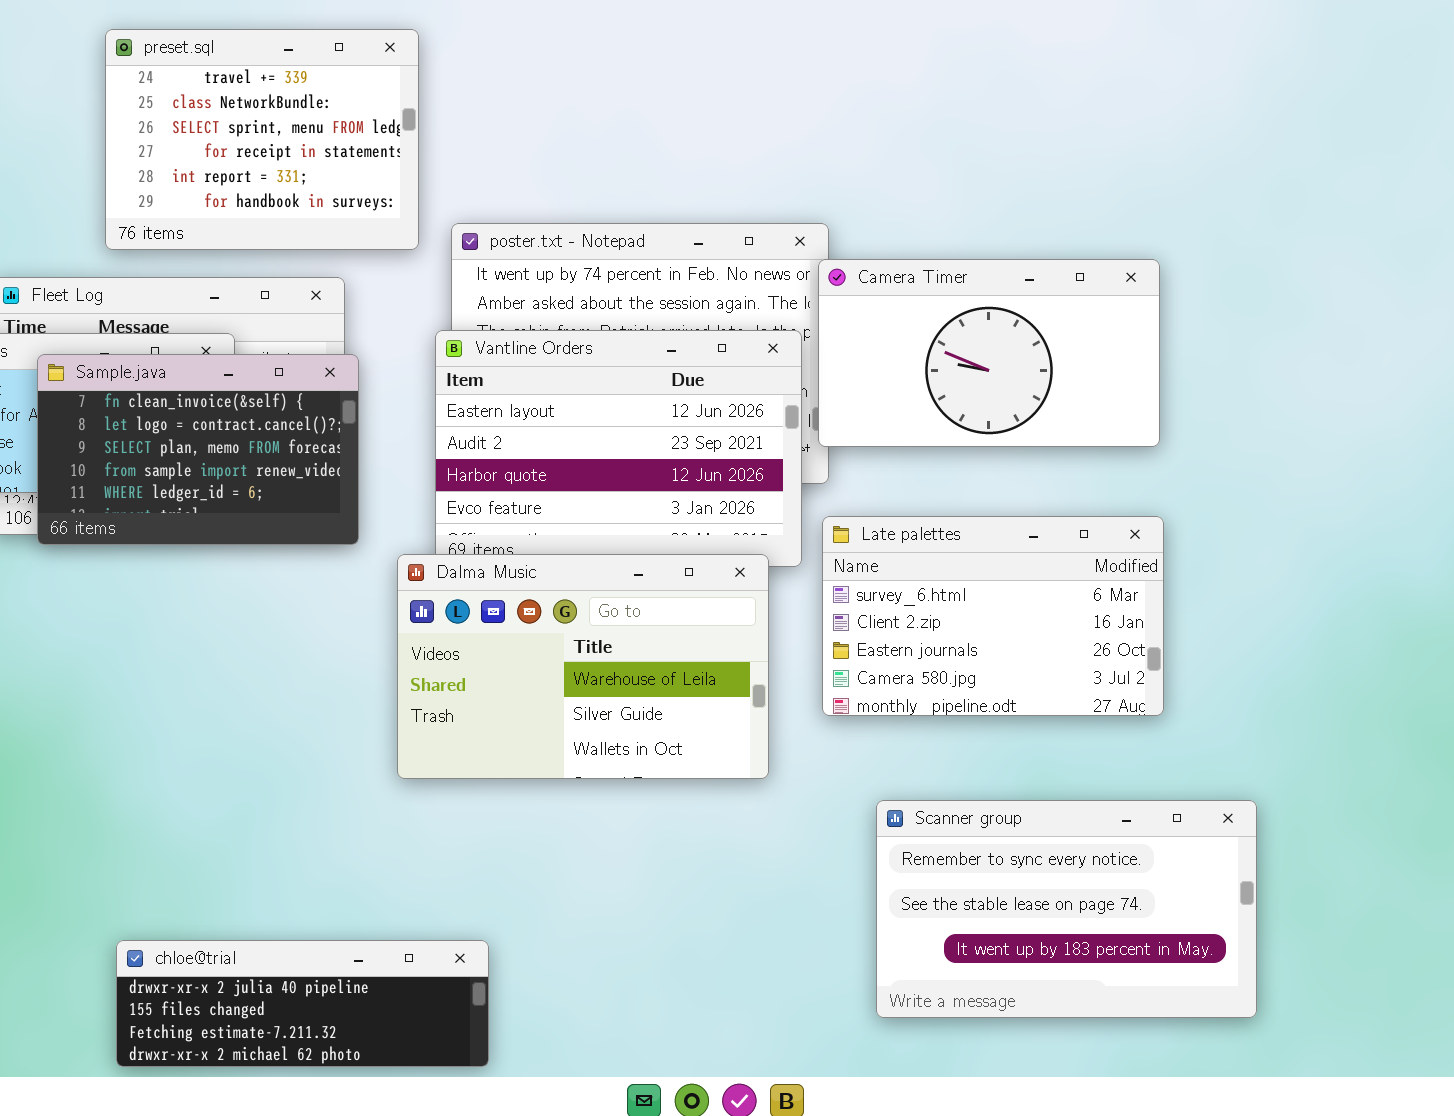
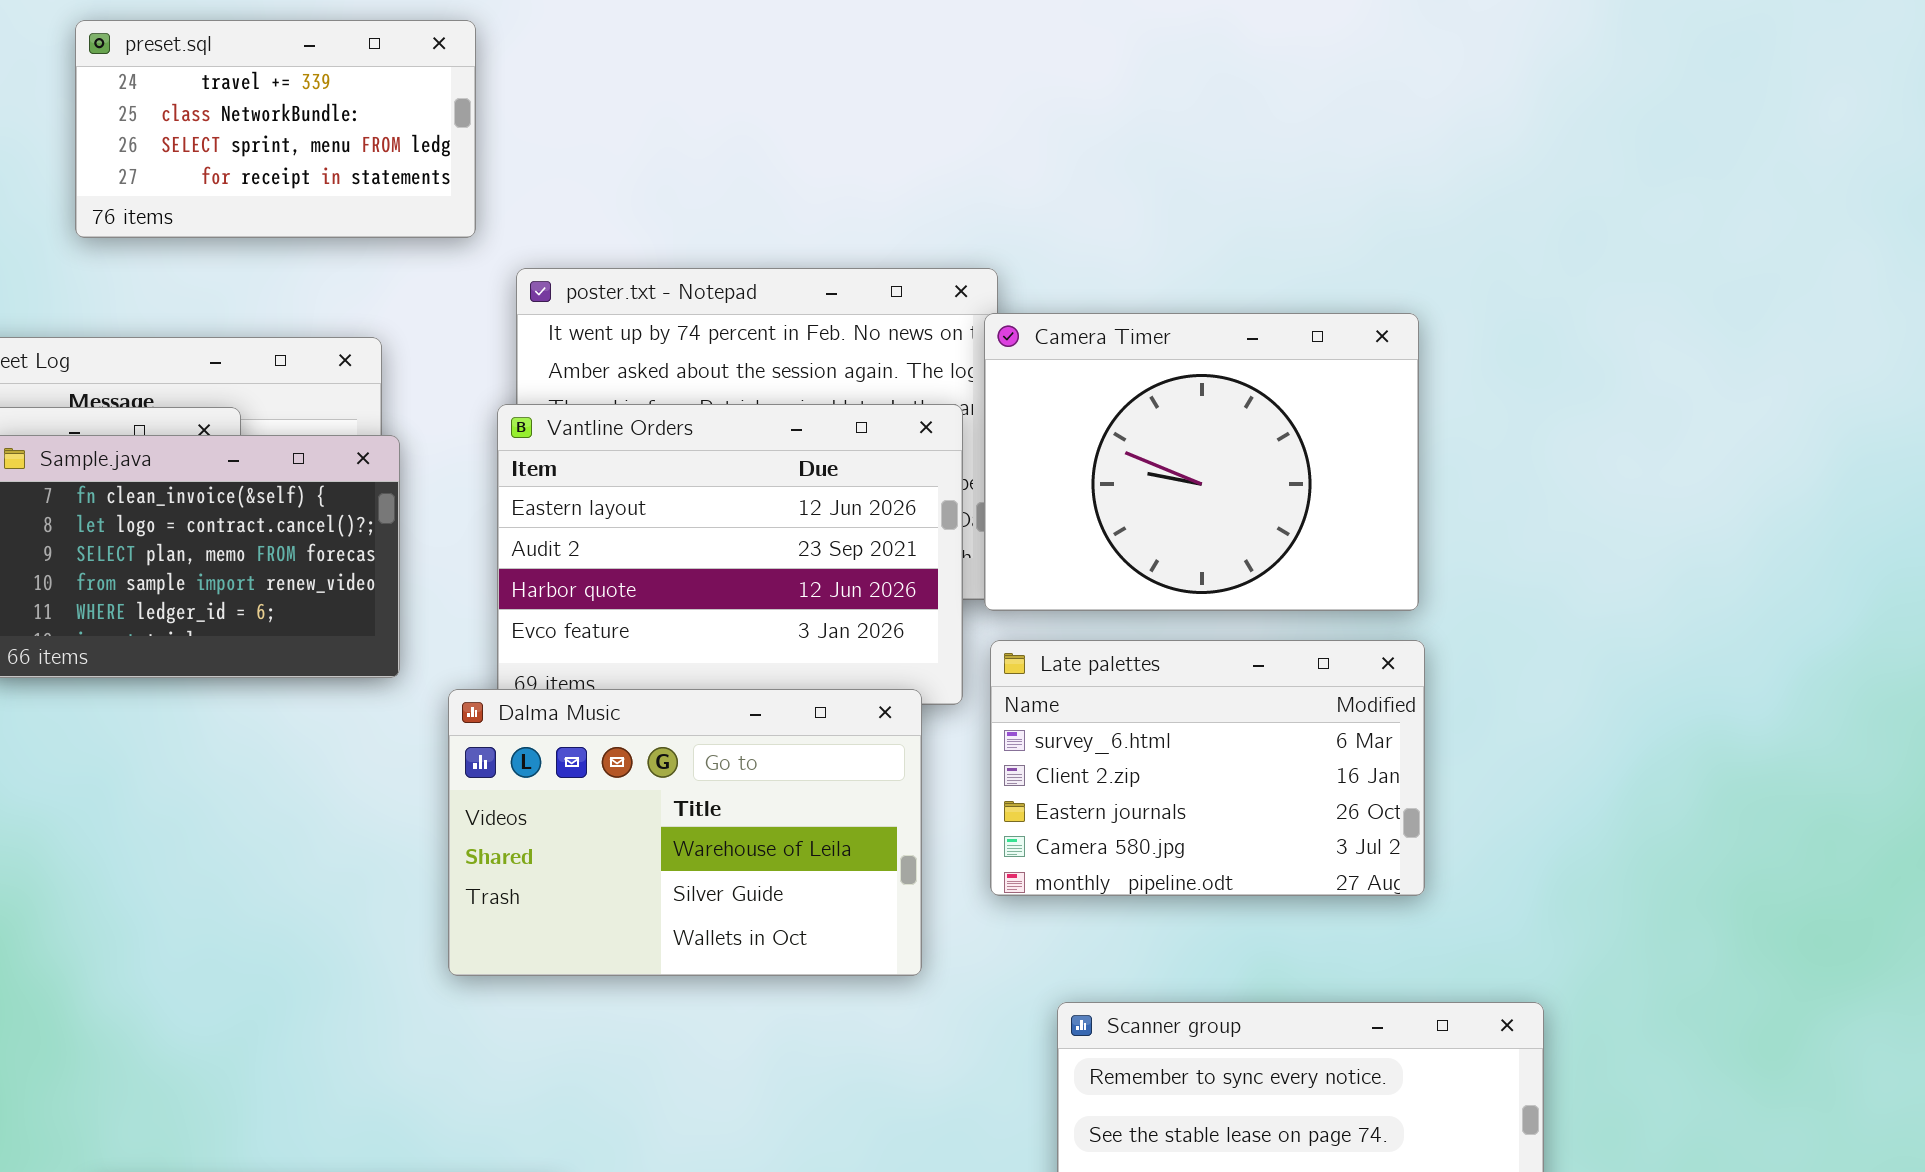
preset.sql: [105,29,419,250] -> [75,20,476,238], resized
Camera Timer: [818,259,1160,447] -> [984,313,1419,611], resized

